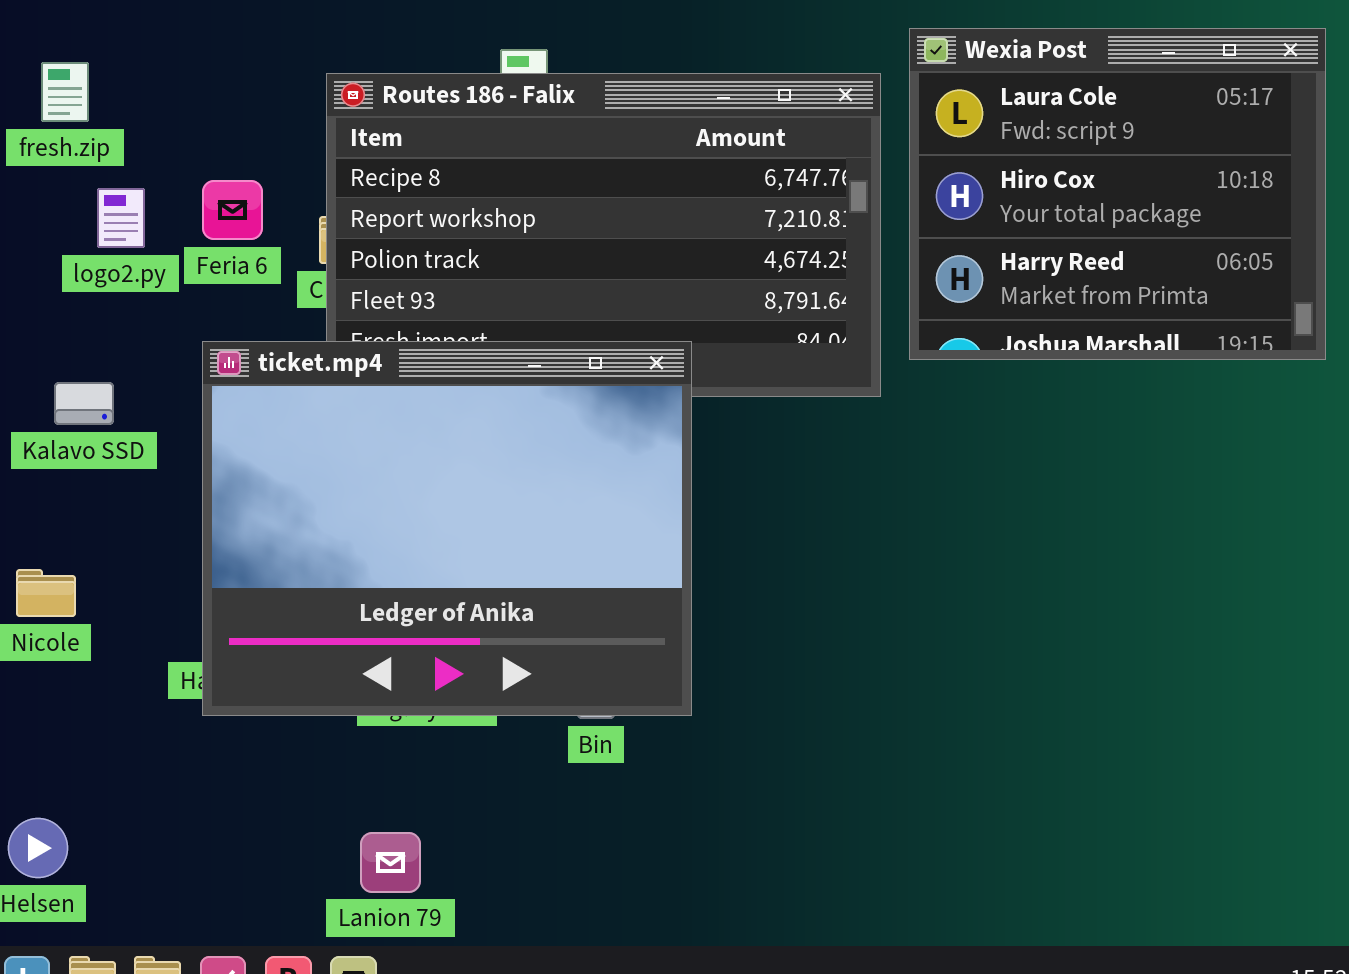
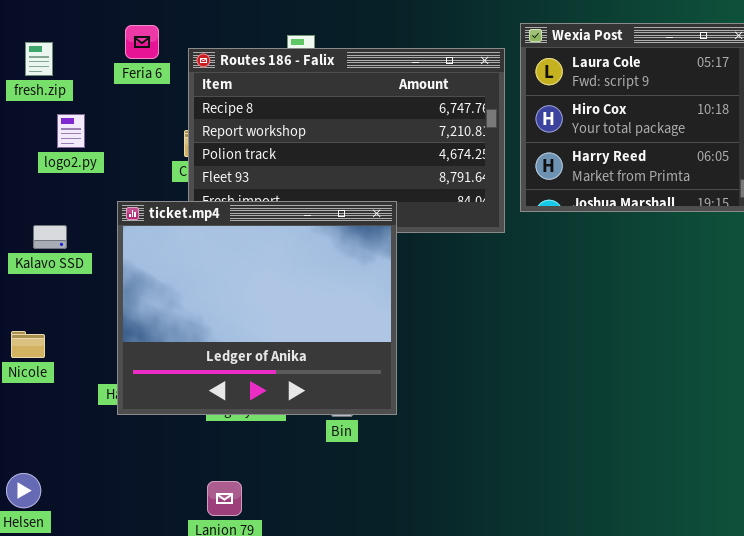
Feria 6: [202,180,263,240] -> [125,25,159,59], moved

